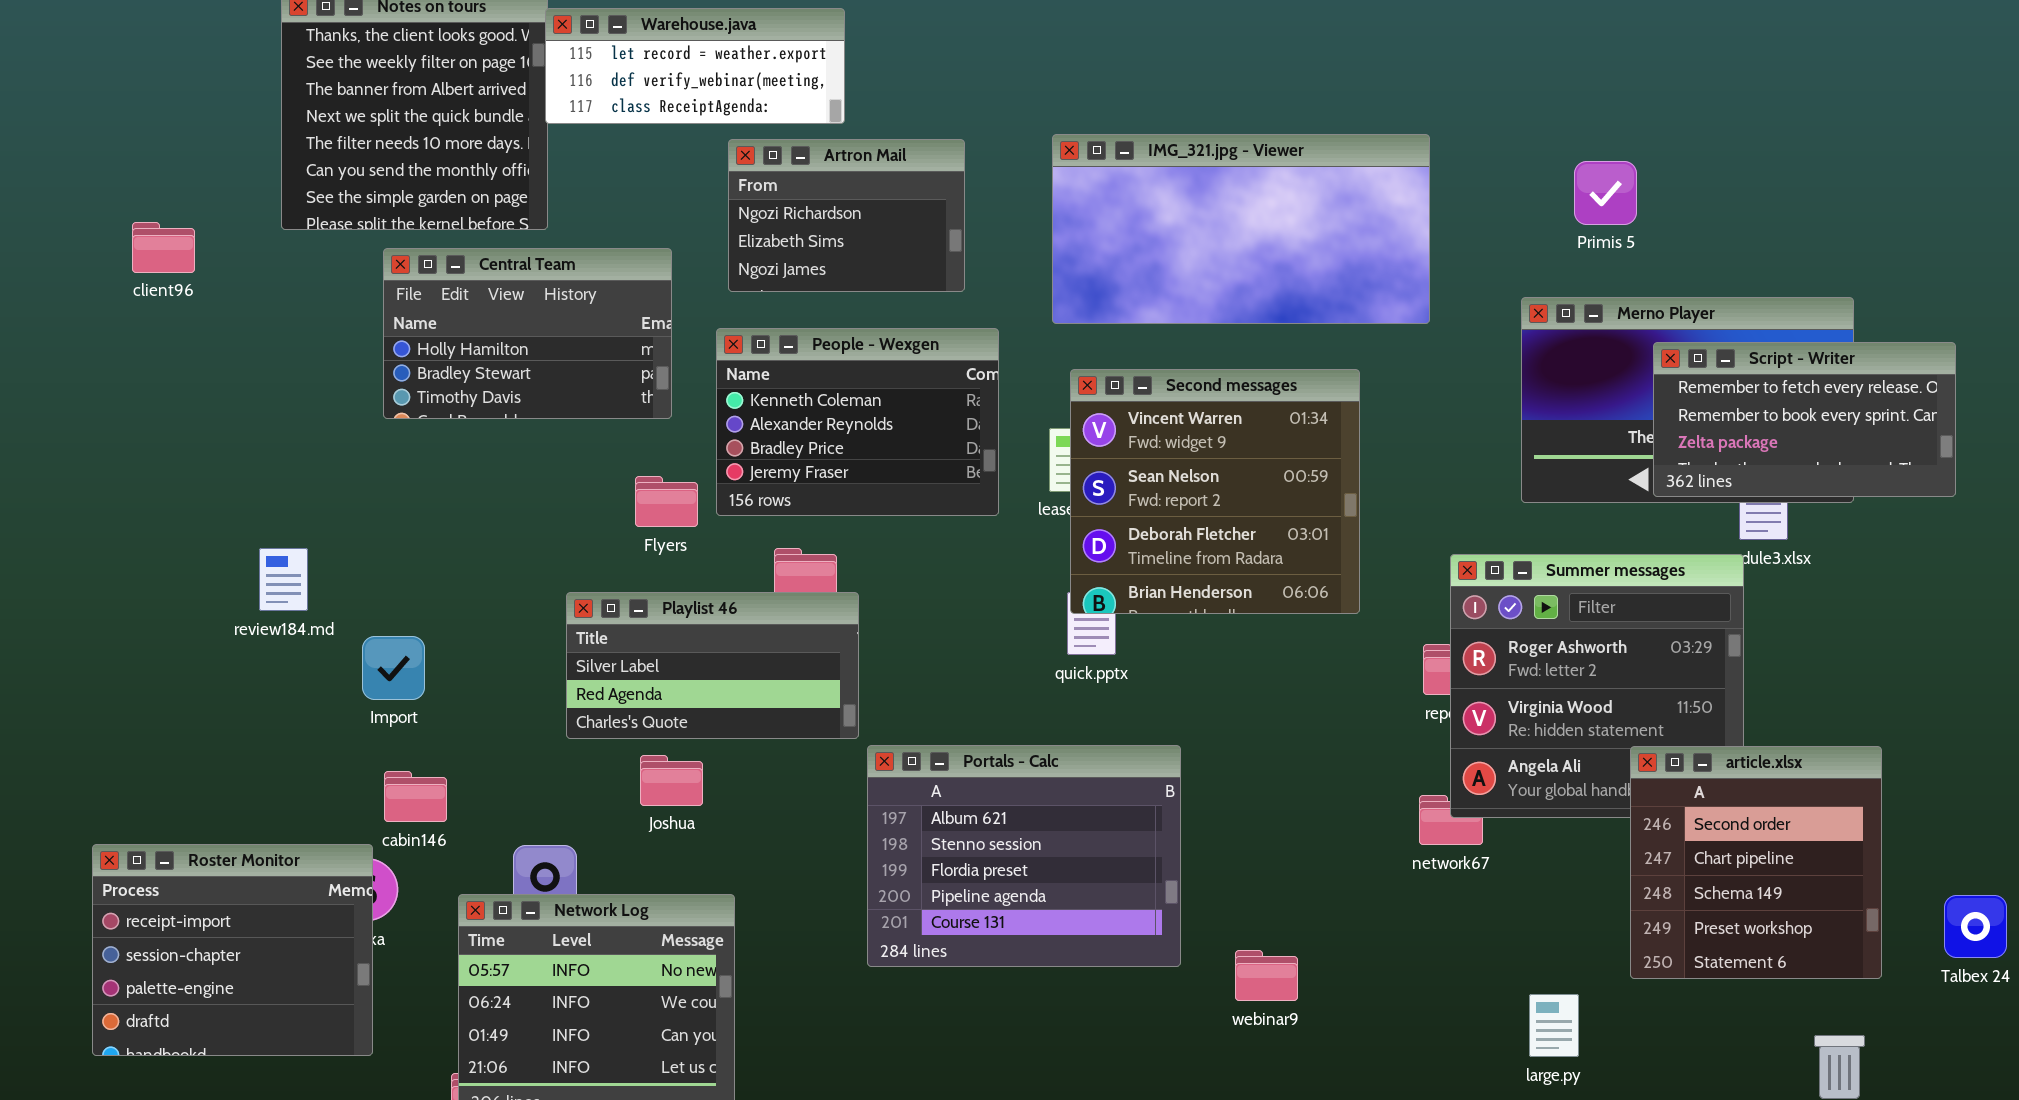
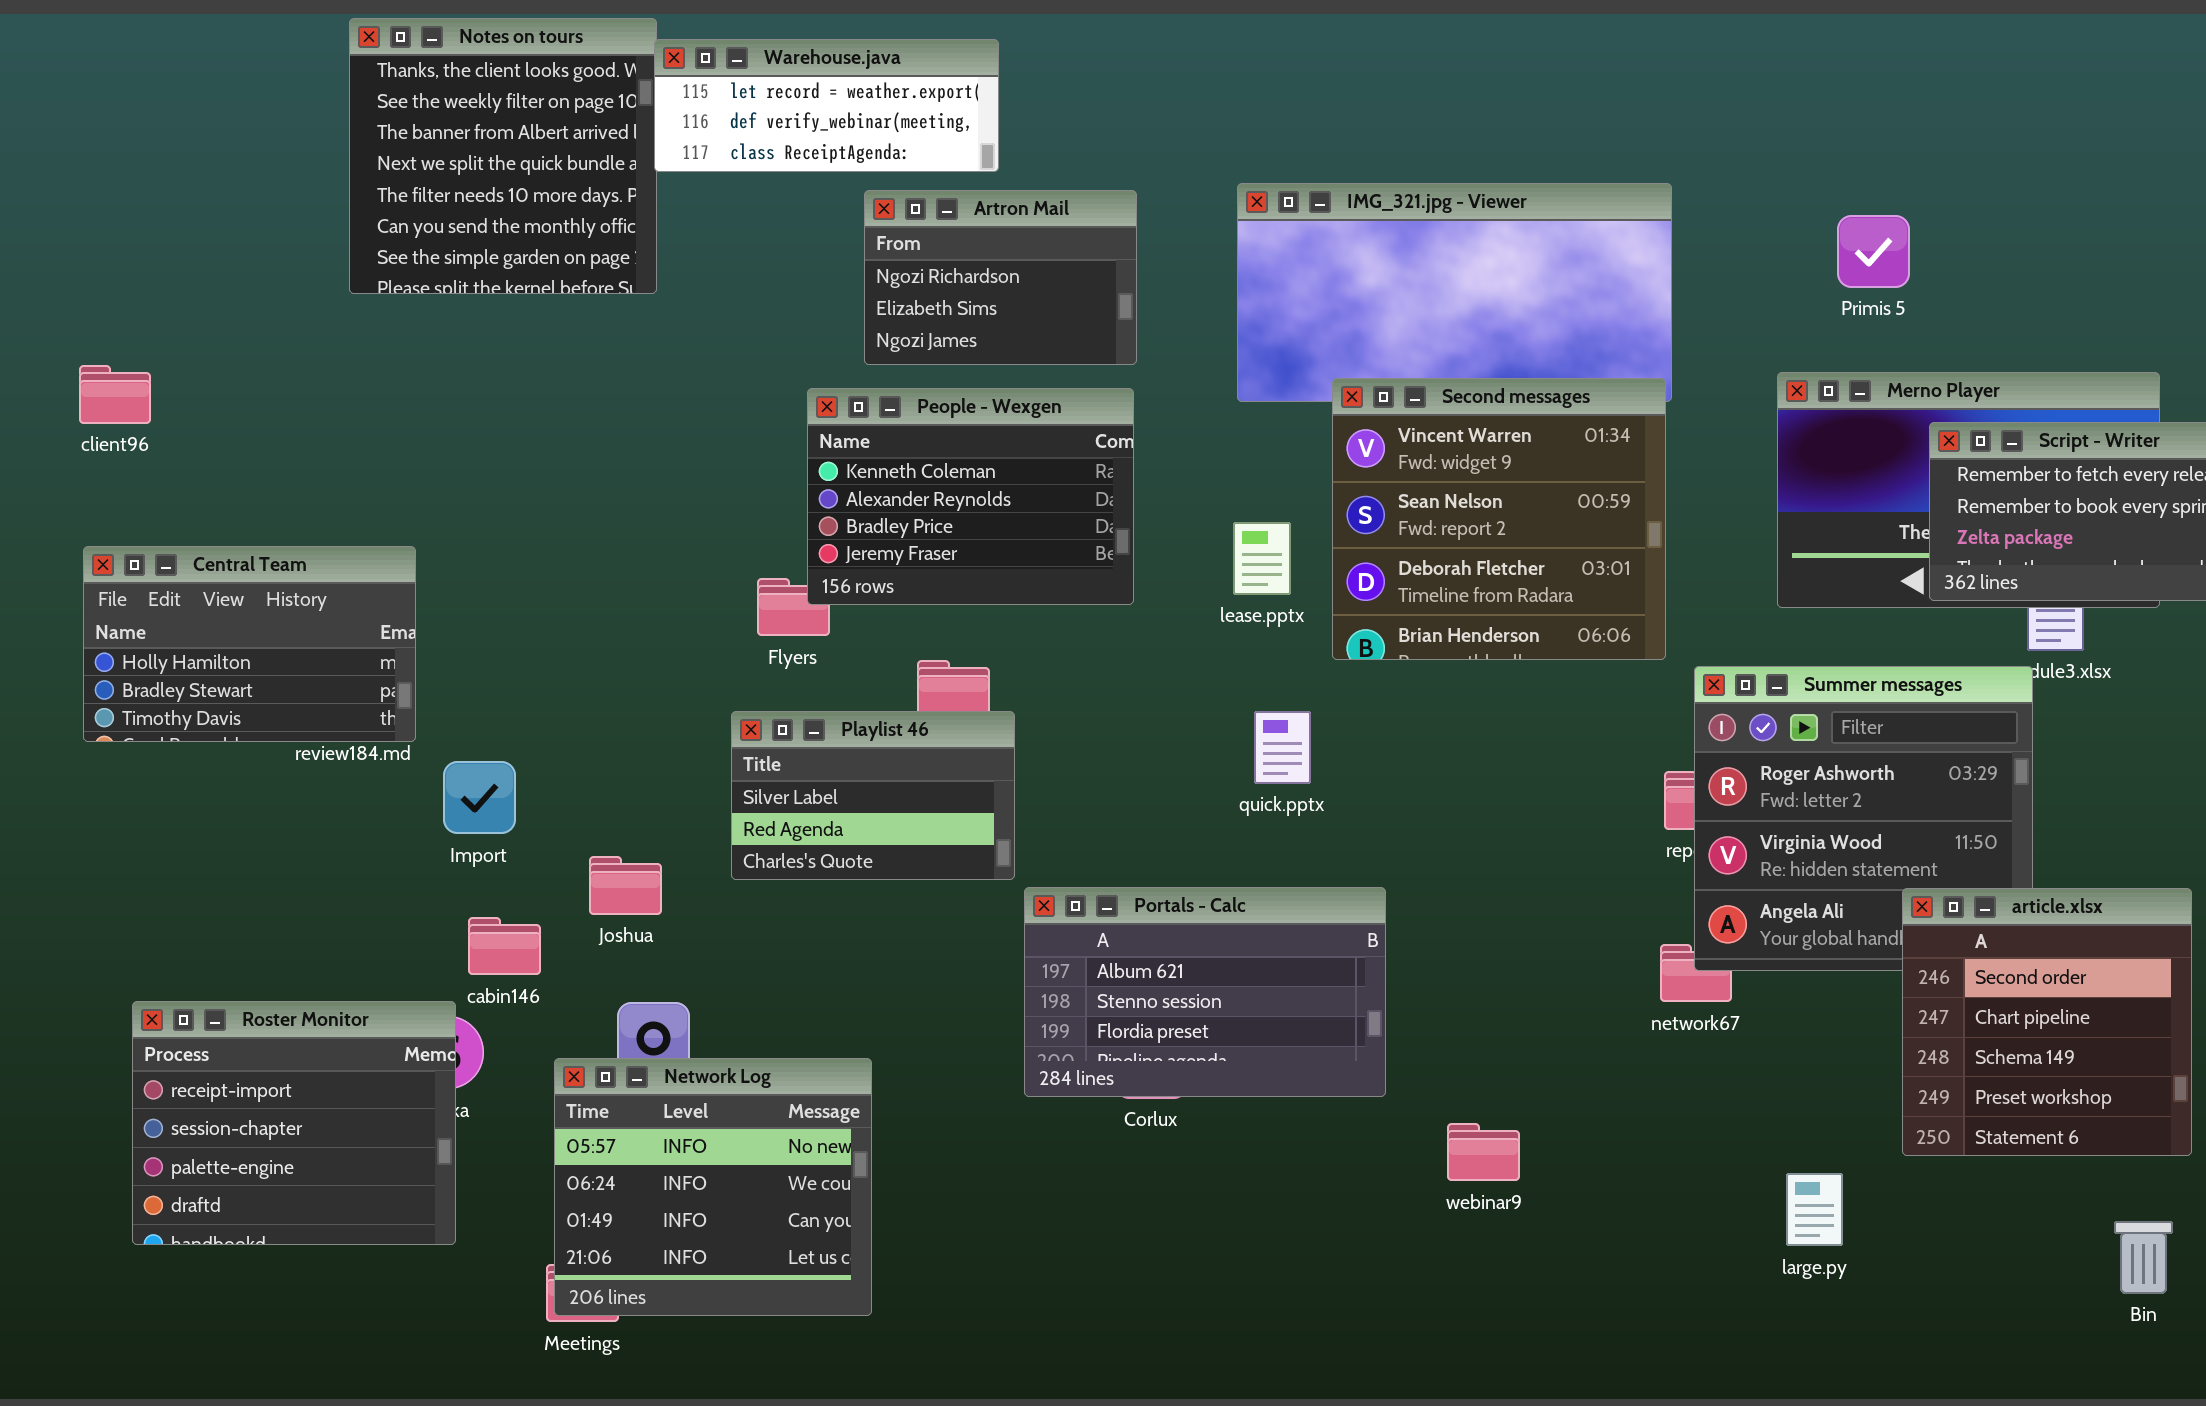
client96: [132,222,195,273] -> [79,365,151,424], moved
Central Team: [383,248,672,419] -> [83,546,416,742], moved
People - Wexgen: [716,328,999,516] -> [807,388,1134,605], moved
Second messages: [1070,369,1360,614] -> [1332,378,1666,660], moved
Playlist 46: [566,592,859,739] -> [731,711,1015,880], resized
Portals - Calc: [867,745,1181,967] -> [1024,887,1386,1097], resized
Joshua: [640,755,703,806] -> [589,856,662,915], moved

